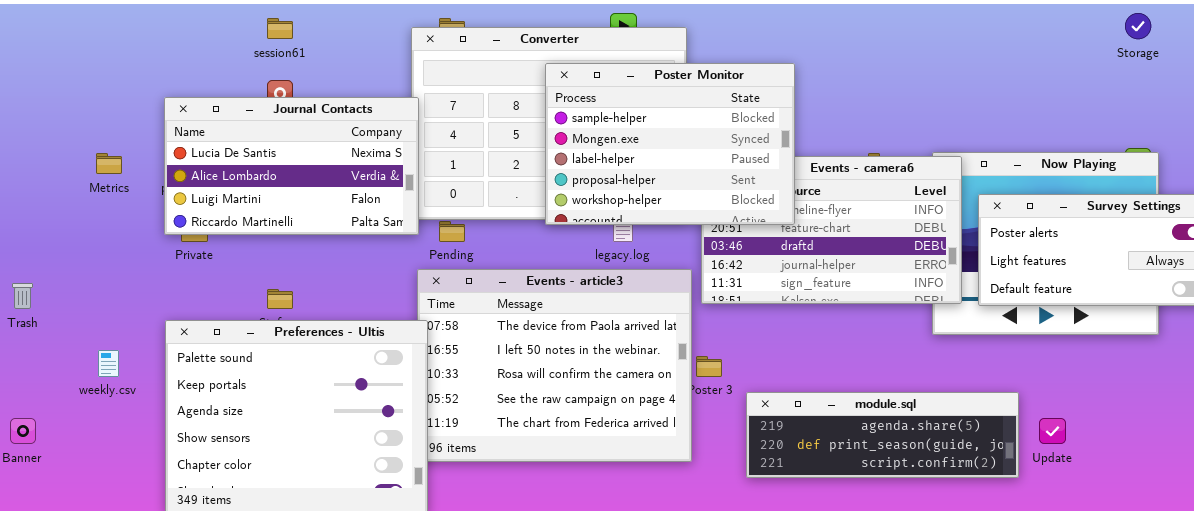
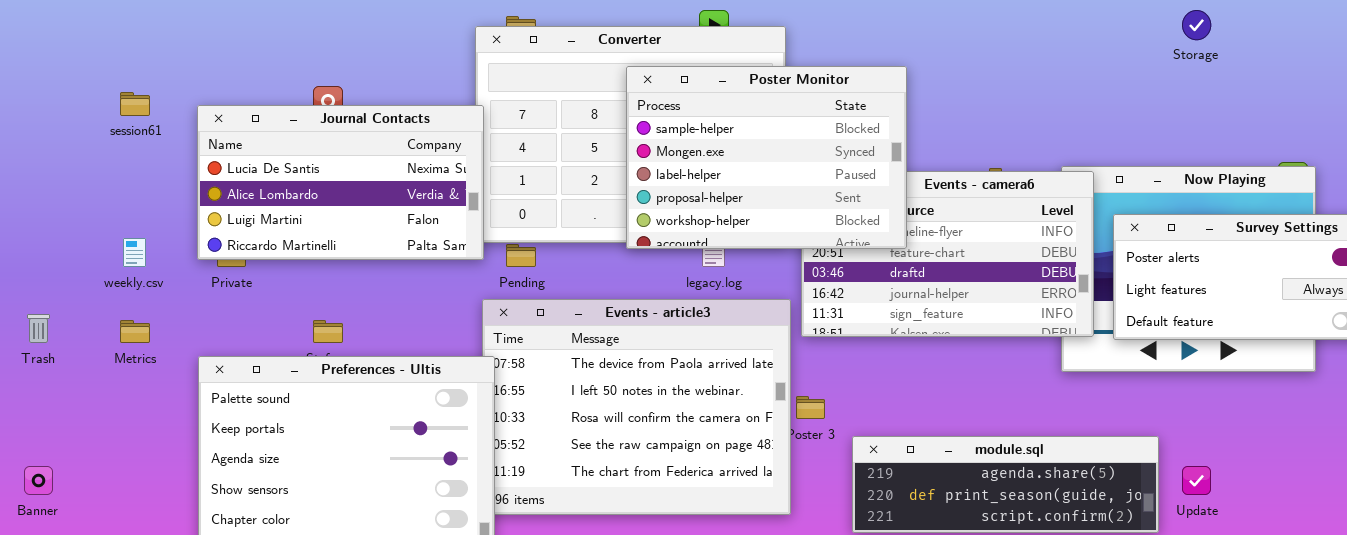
Storage: [1125,13,1151,39] -> [1182,10,1211,40], moved
session61: [267,18,293,39] -> [120,92,150,116], moved
Metrics: [96,153,122,174] -> [120,320,150,343], moved
weekly.csv: [98,350,119,377] -> [123,238,146,267], moved

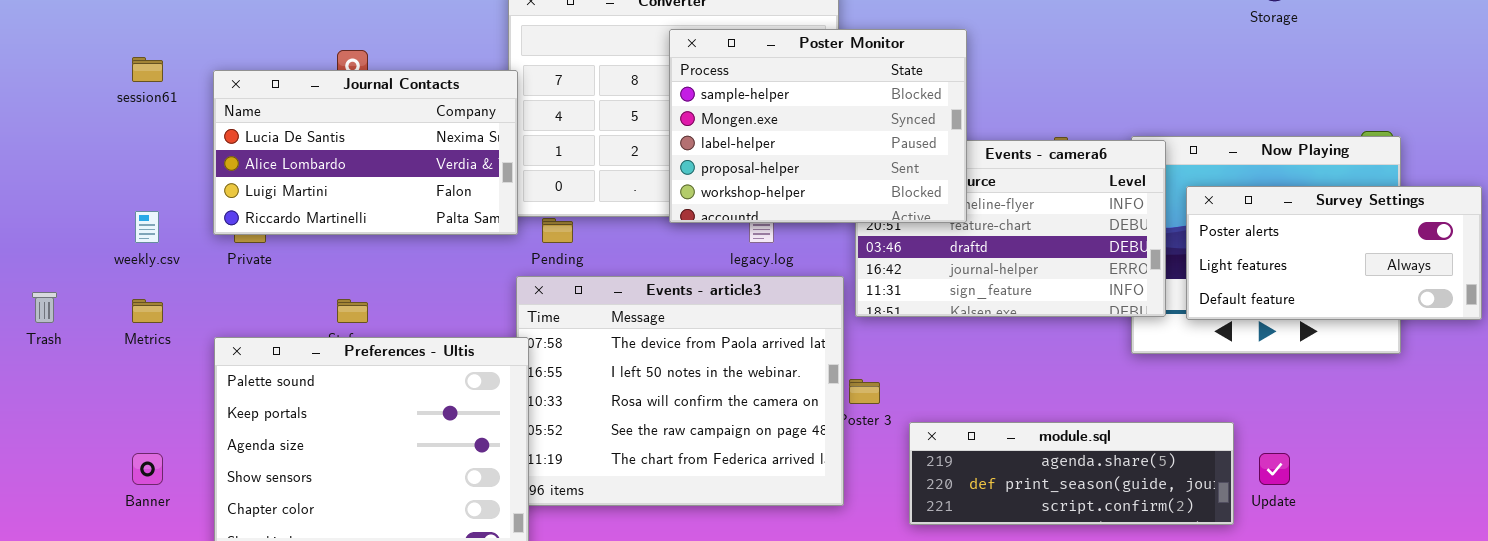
Banner: [24,466,53,495] -> [132,453,163,485], moved

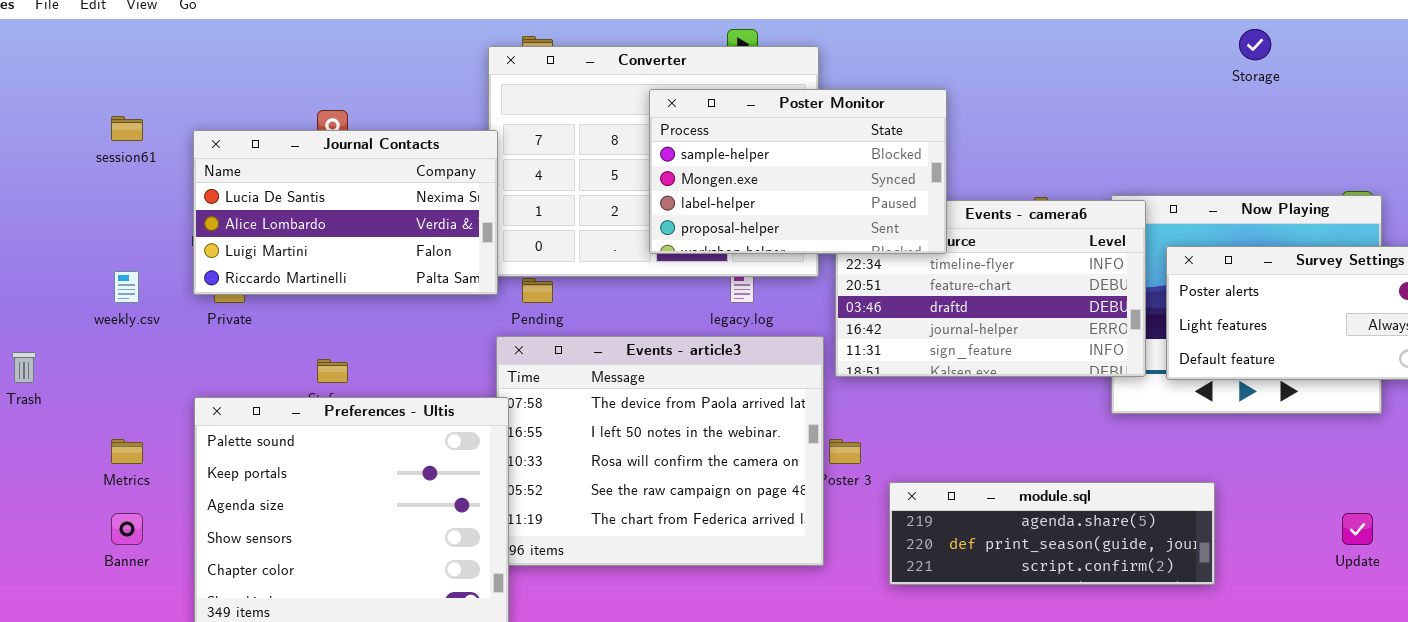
Poster Monitor: [669,29,967,223] -> [649,89,947,254], resized
Metrics: [132,299,163,323] -> [111,439,143,464], moved
Update: [1259,453,1290,485] -> [1342,513,1373,545], moved

